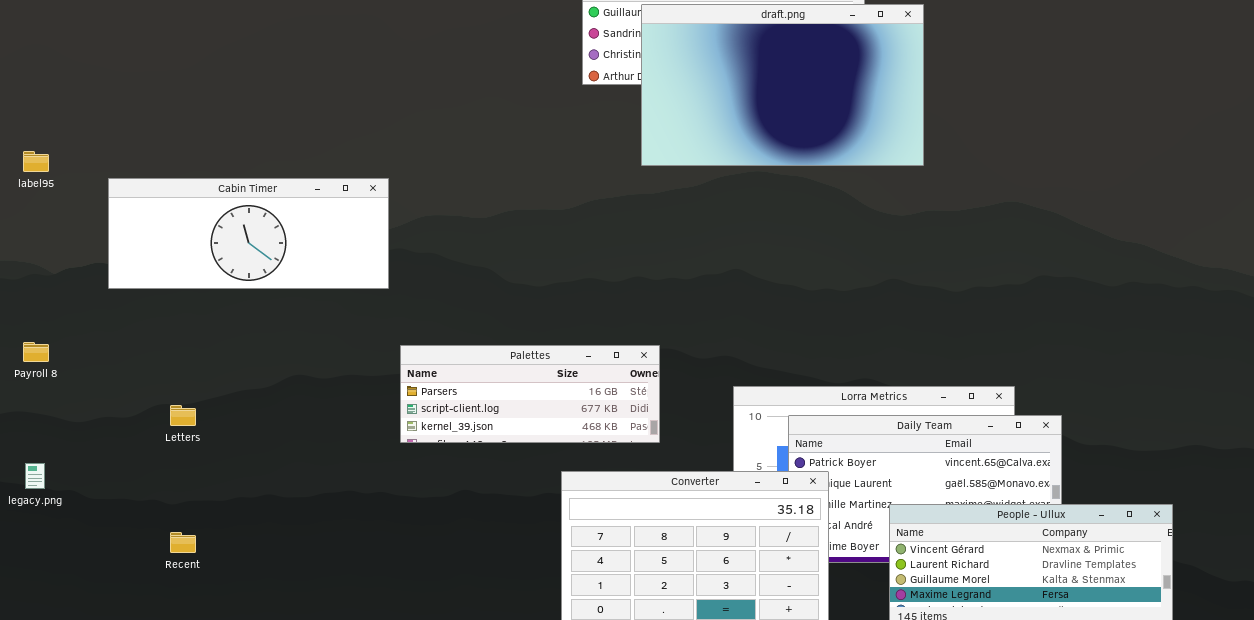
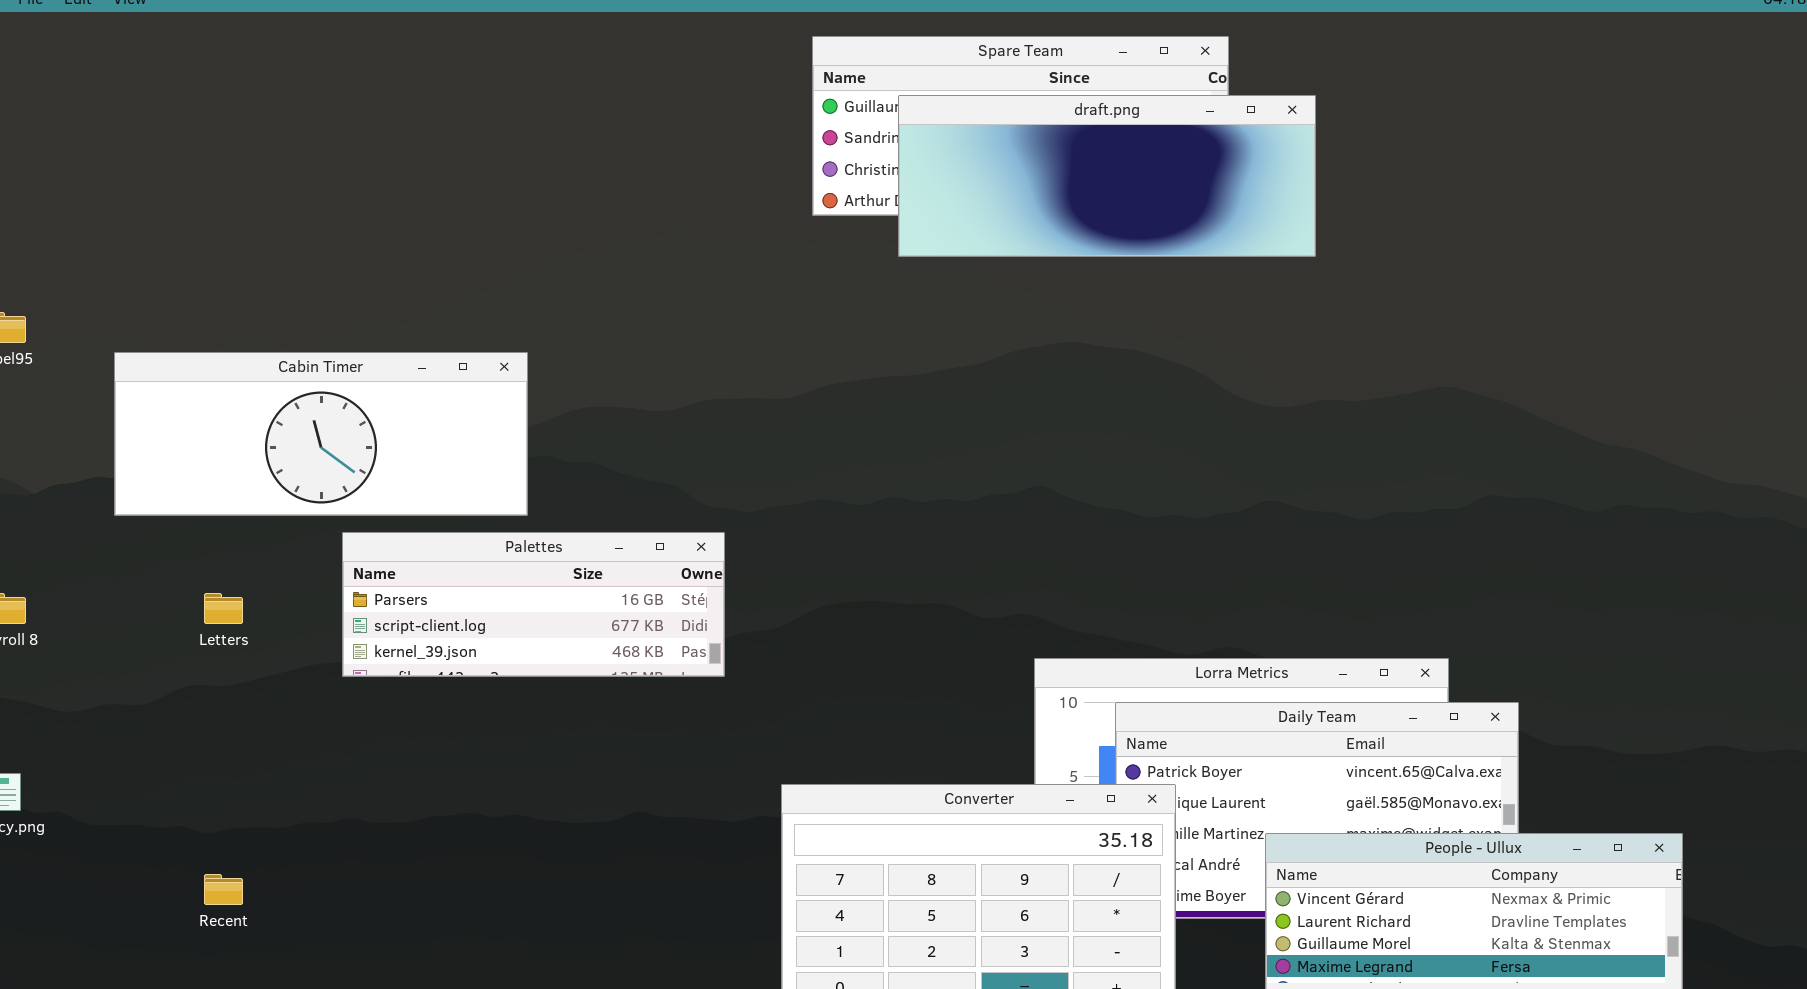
draft.png: [641,4,924,166] -> [898,95,1316,257], resized
Palettes: [400,345,660,443] -> [342,532,725,677], moved
Letters: [170,405,196,426] -> [204,593,243,624], moved

